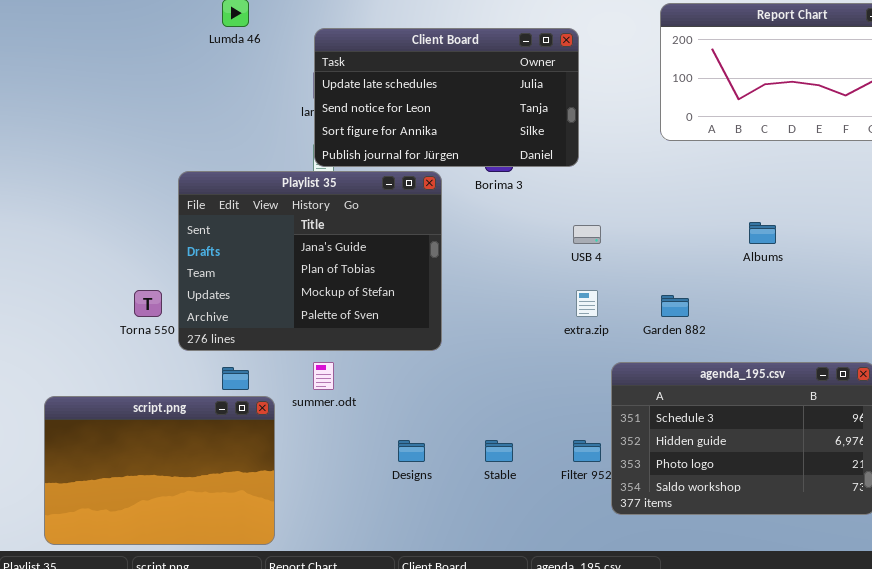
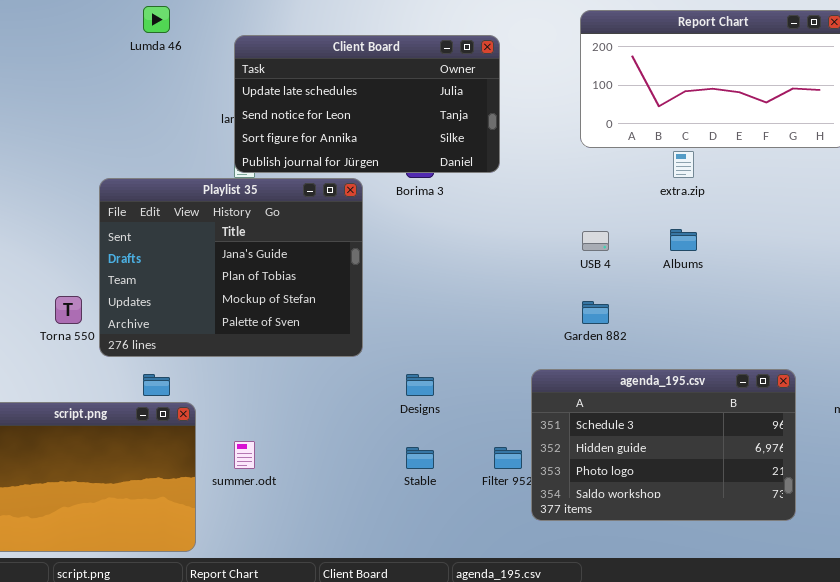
USB 4: [573,225,601,244] -> [582,231,609,251], moved
extra.zip: [576,290,598,317] -> [673,151,694,178], moved
summer.odt: [313,362,334,390] -> [234,441,255,469], moved
Designs: [398,440,425,462] -> [406,374,434,396], moved

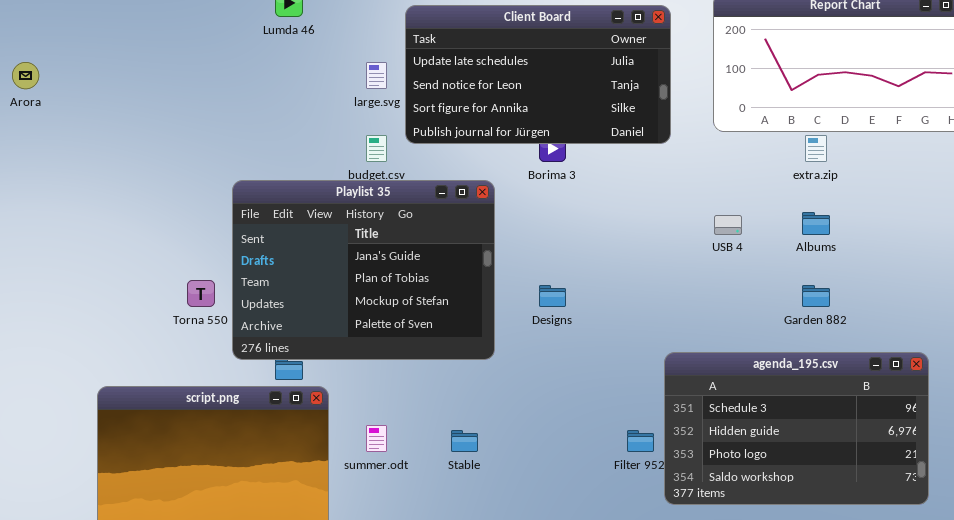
Client Board: [234,35,500,173] -> [405,5,671,144], moved
Playlist 35: [99,178,363,357] -> [232,180,495,360], moved
Garden 882: [582,301,609,324] -> [802,285,830,307], moved
Designs: [406,374,434,396] -> [539,285,566,307], moved
Stable: [406,447,434,469] -> [451,430,478,452], moved

